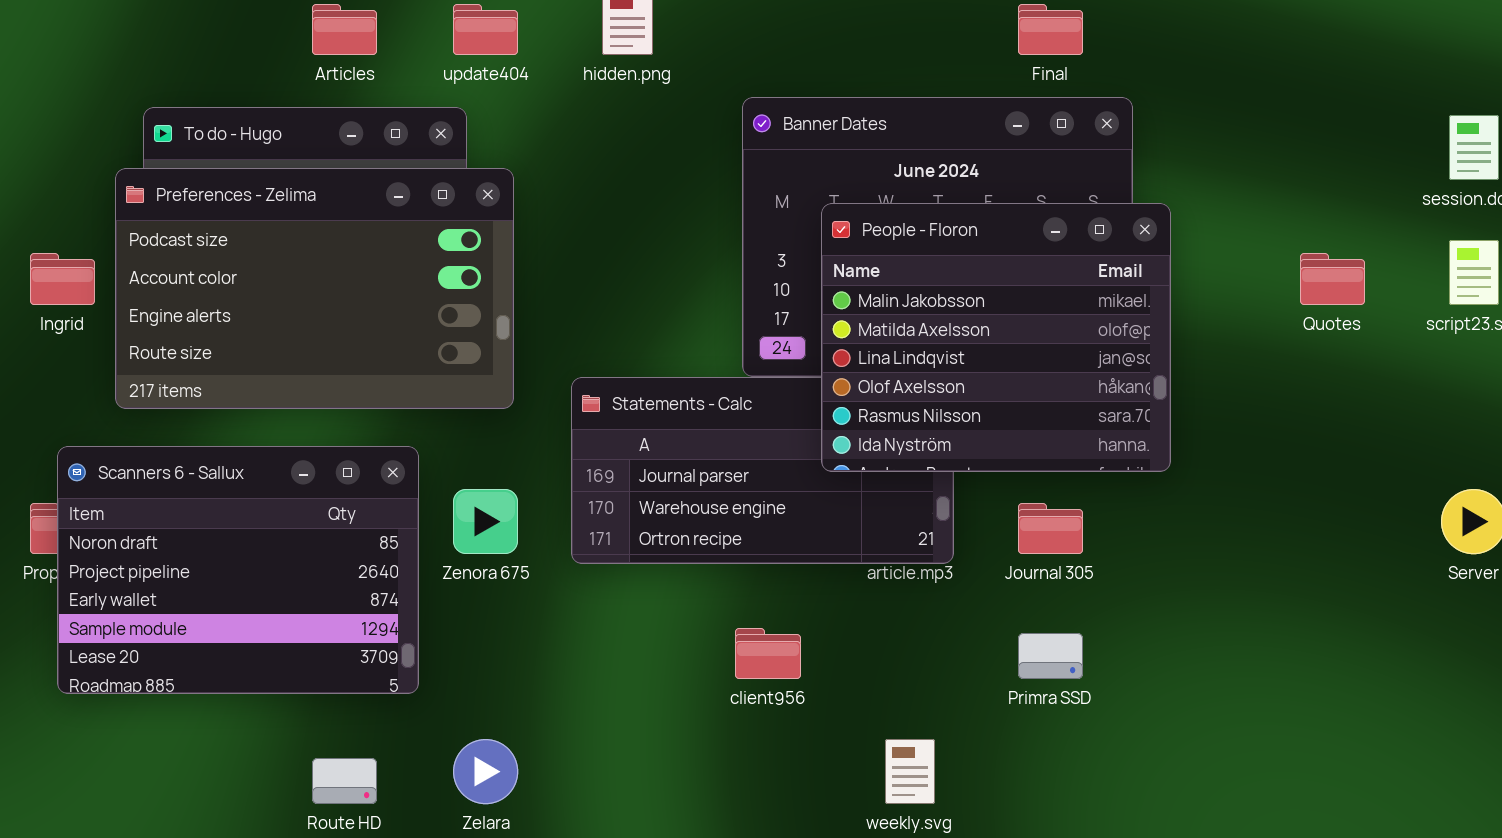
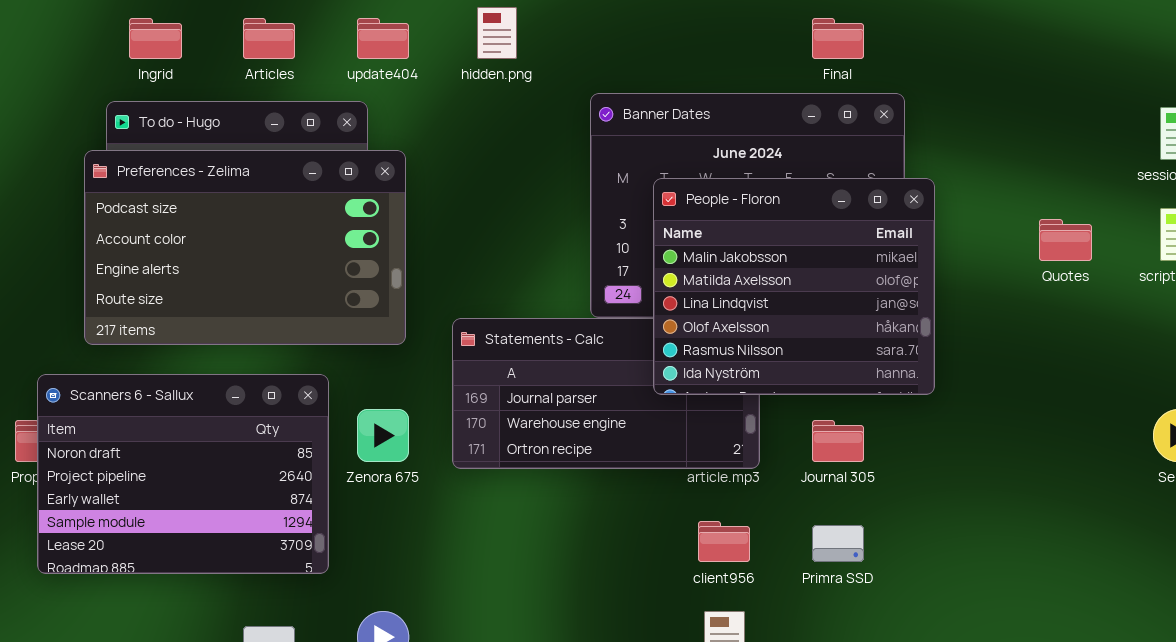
Ingrid: [30,253,95,305] -> [129,18,182,59], moved
client956: [735,628,801,679] -> [698,521,750,562], moved

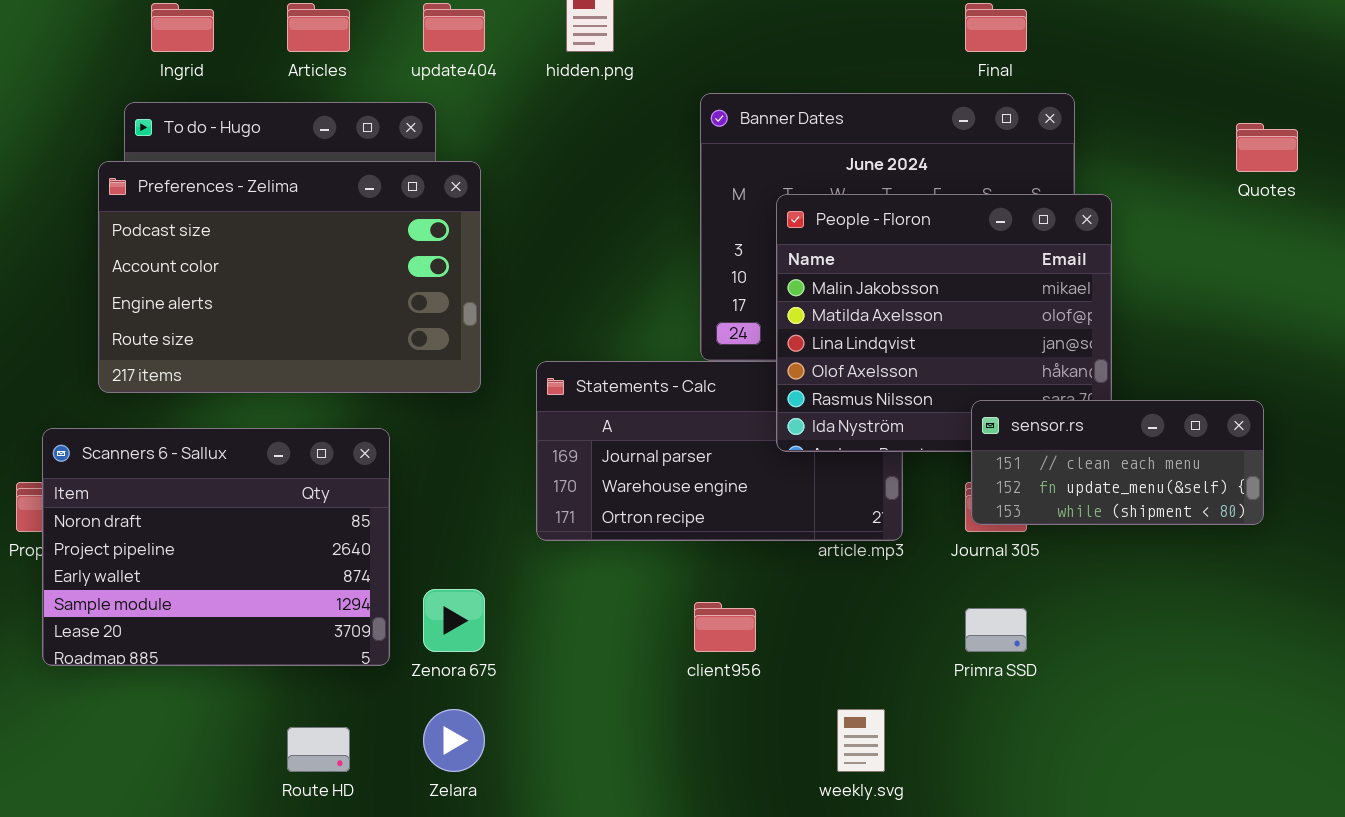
Quotes: [1039,219,1092,261] -> [1236,123,1298,172], moved
sensor.rs: none -> [971,400,1264,525], opened
Zenora 675: [357,409,409,462] -> [423,589,485,652], moved
client956: [698,521,750,562] -> [694,602,756,652], moved

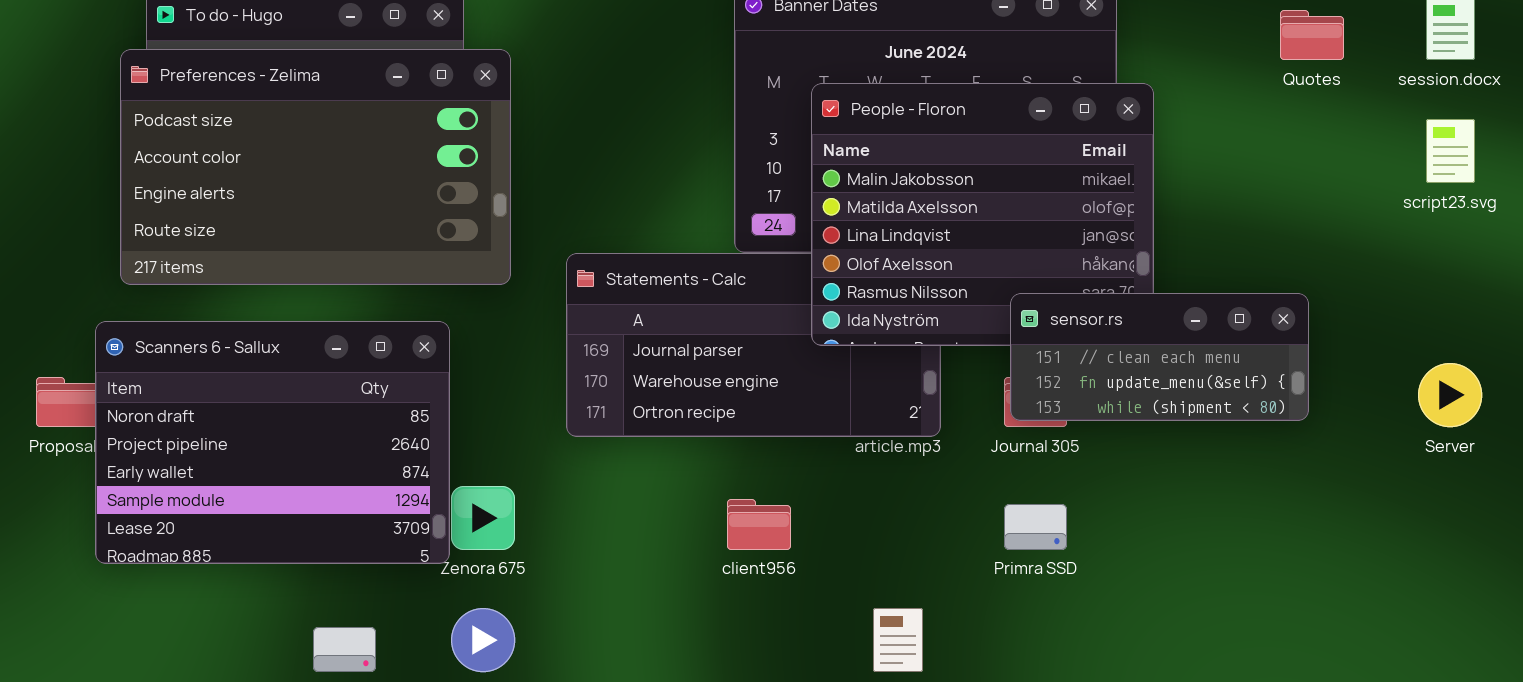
Scanners 6 - Sallux: [42,428,390,666] -> [95,321,450,564], moved

